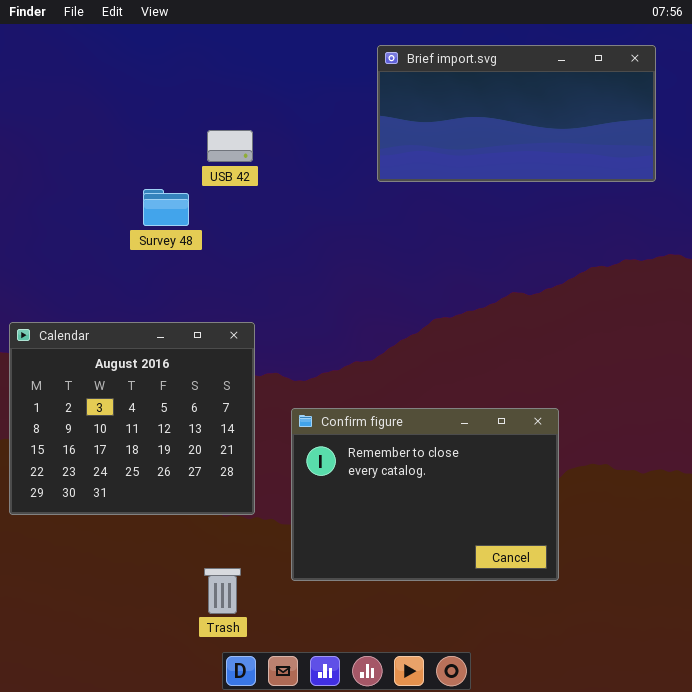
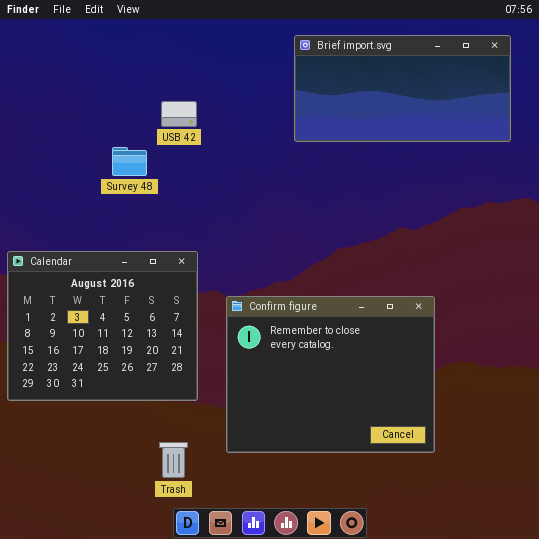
Confirm figure: [291,408,559,581] -> [226,296,435,453], resized

